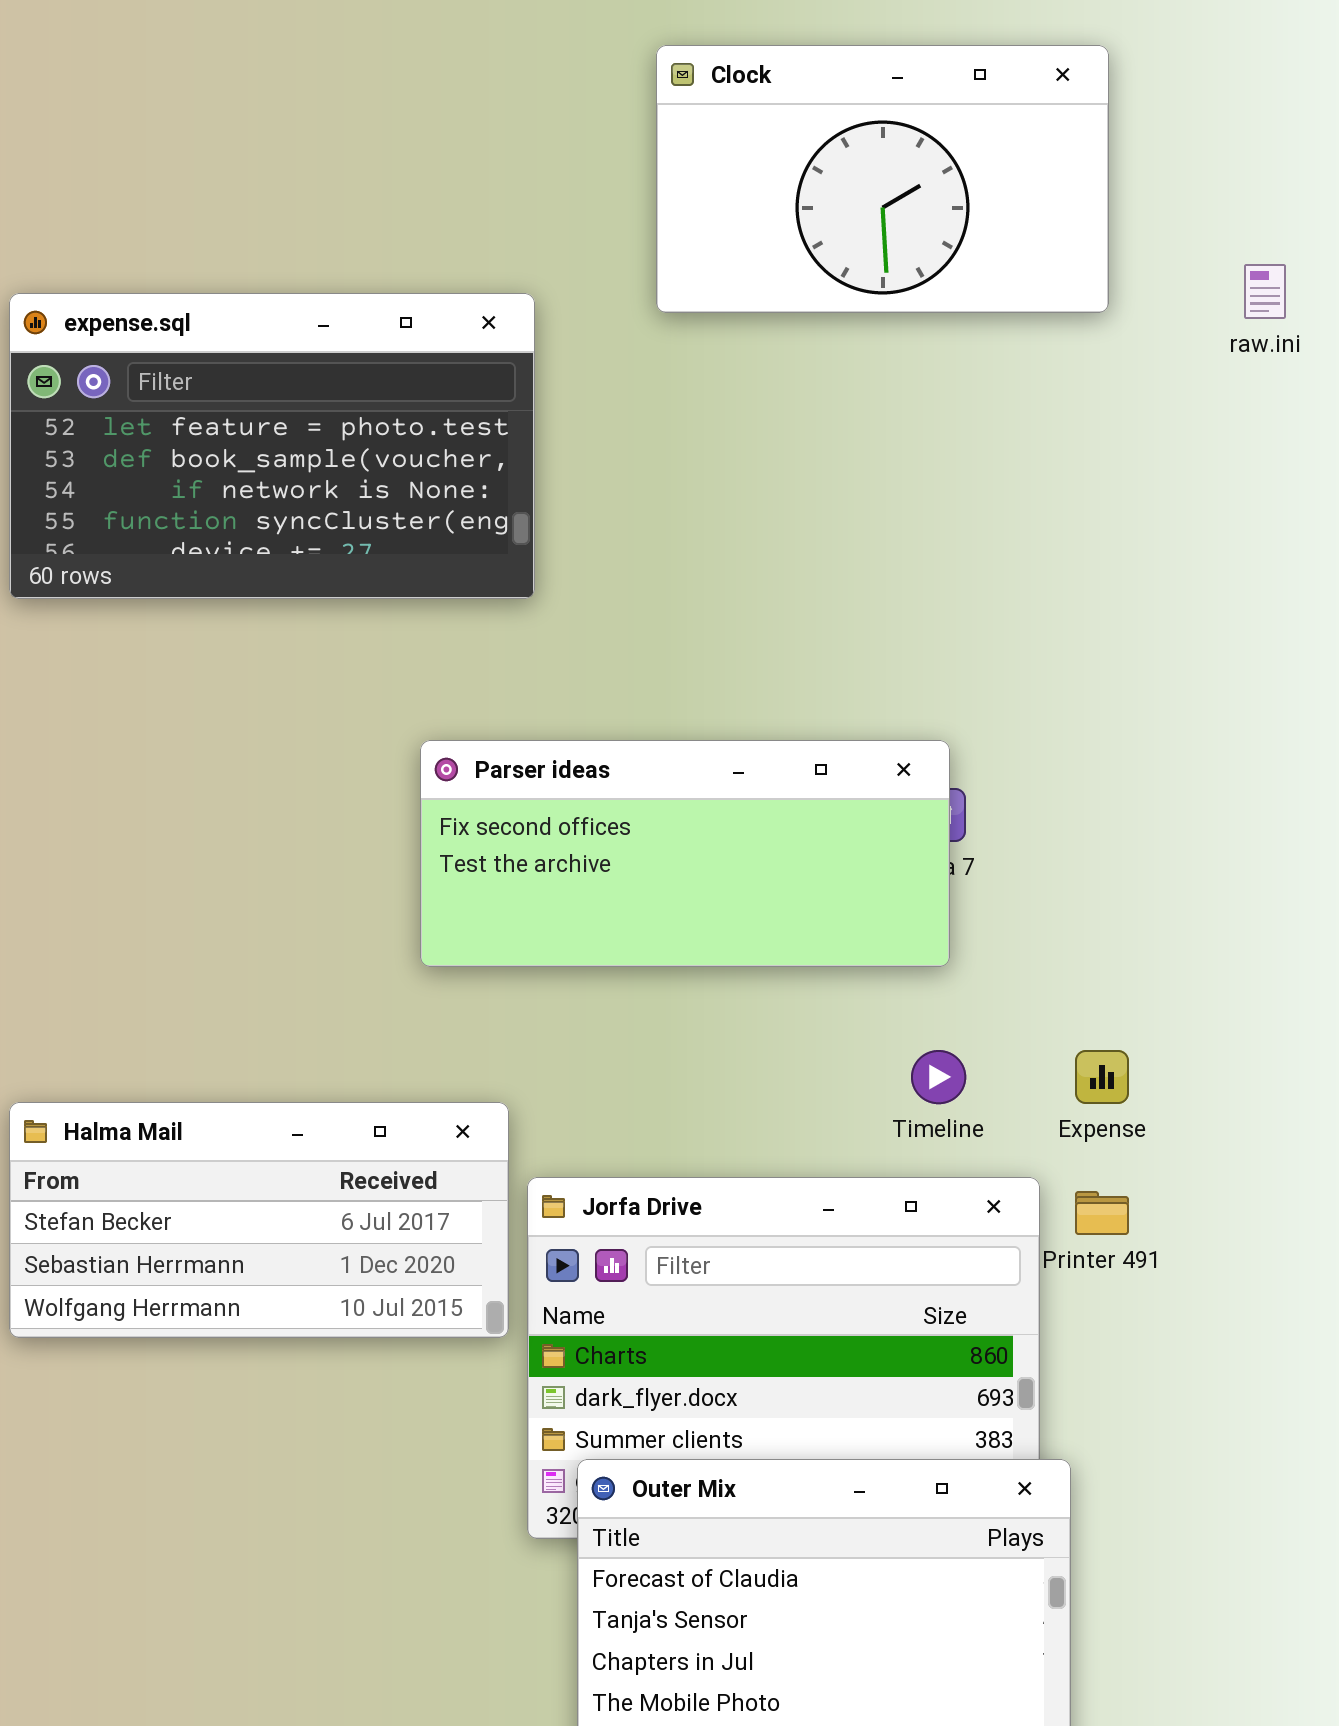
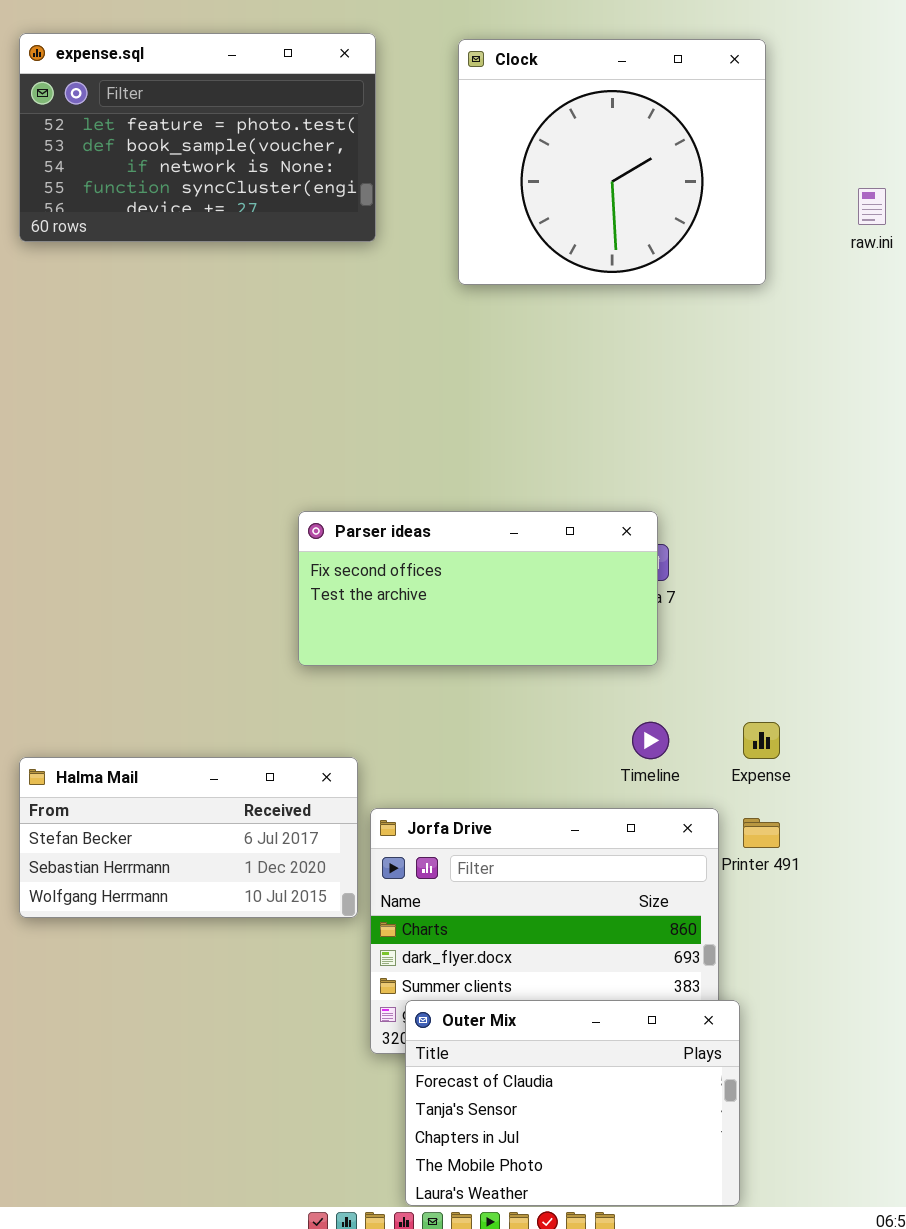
Clock: [656,45,1109,313] -> [458,39,766,285], resized
expense.sql: [9,293,535,599] -> [19,33,376,242], moved

